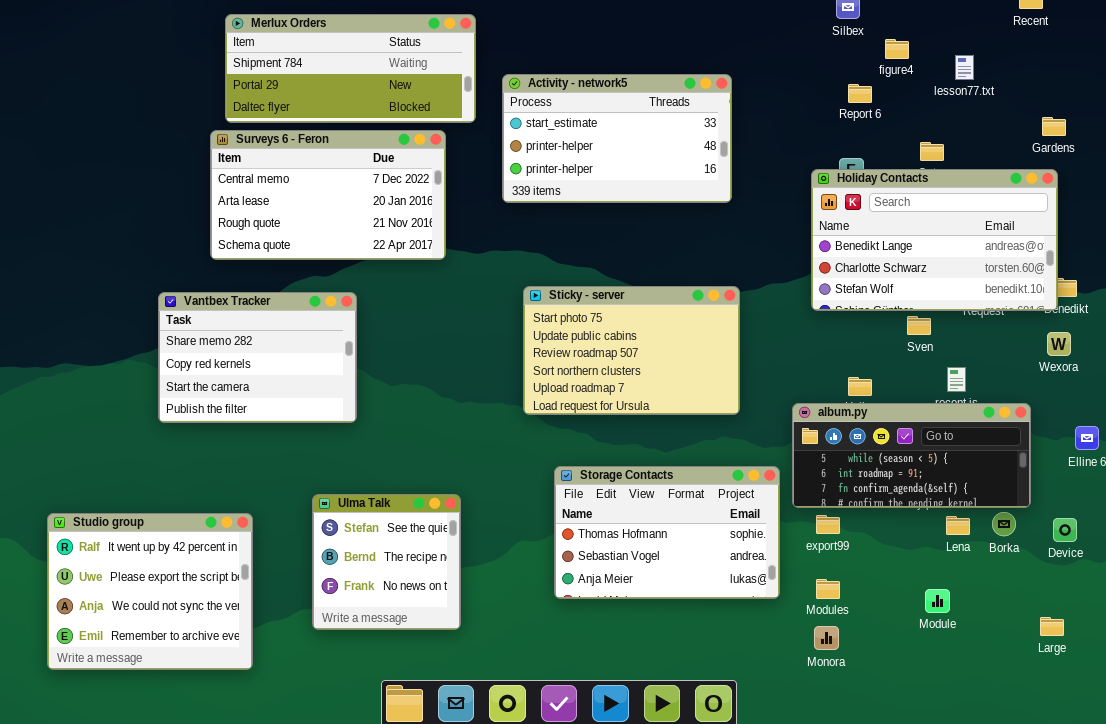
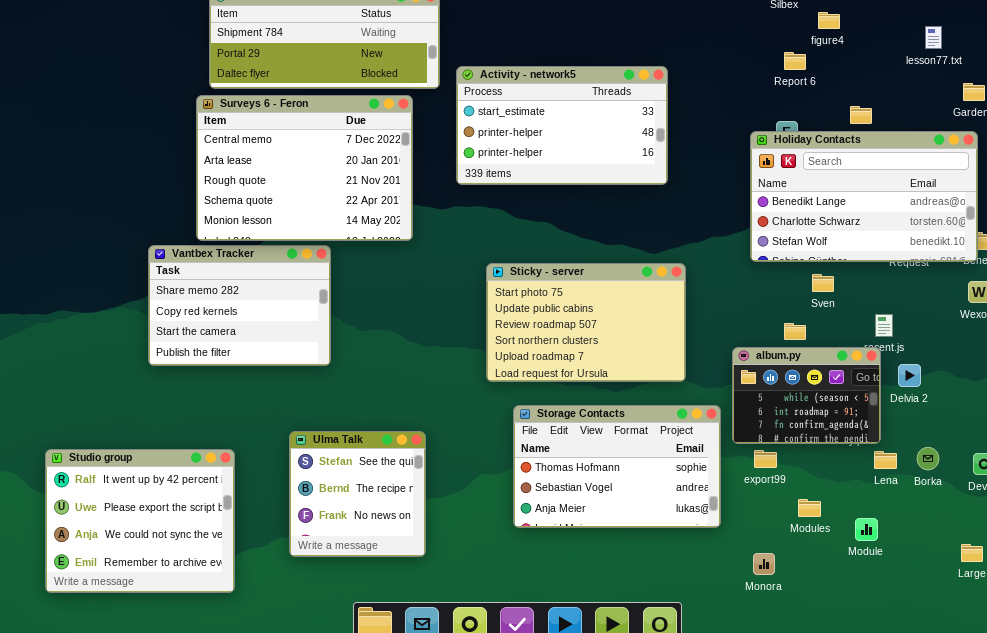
lesson77.txt: [955,55,974,80] -> [925,26,942,49], moved
Activity - network5: [502,74,732,203] -> [456,66,668,185], moved
Surveys 6 - Feron: [210,130,446,260] -> [196,95,413,241], resized
Sticky - server: [523,286,740,415] -> [486,263,686,382], moved
Sven: [907,316,931,335] -> [812,274,834,292], moved
album.py: [792,403,1031,508] -> [732,347,881,444], resized
Modules: [816,579,840,599] -> [798,499,821,517], moved

